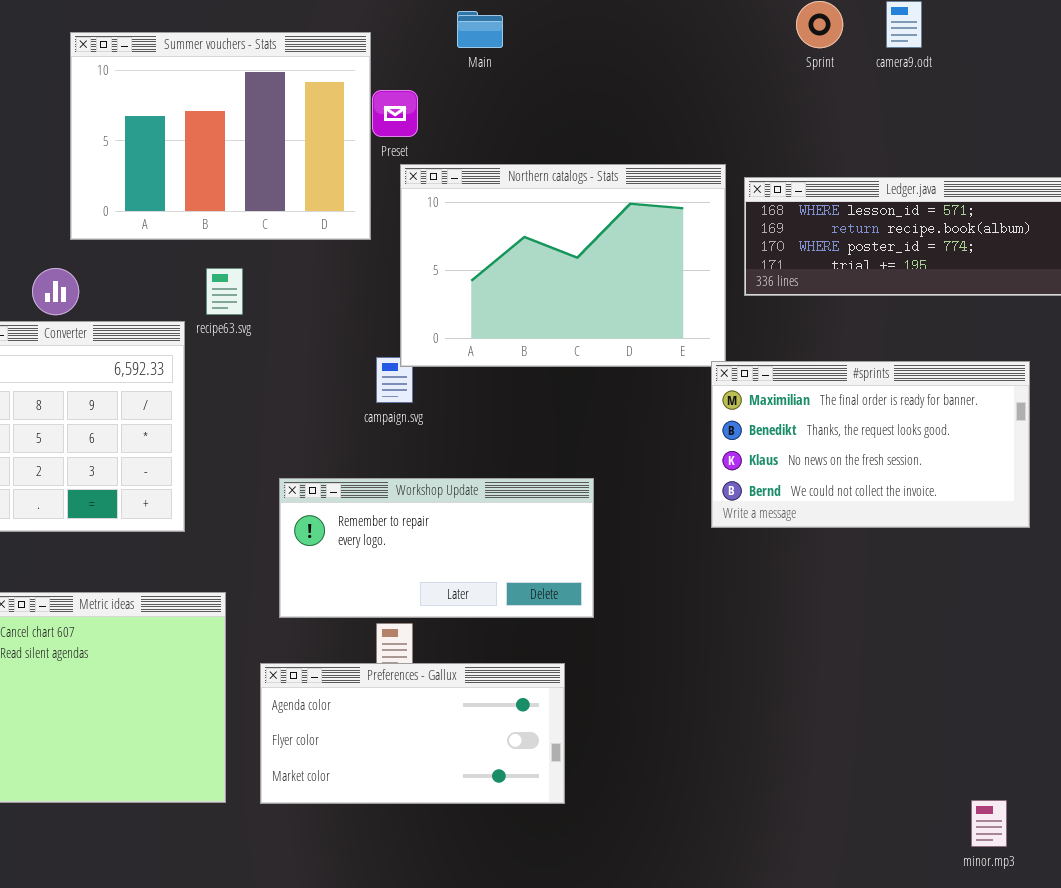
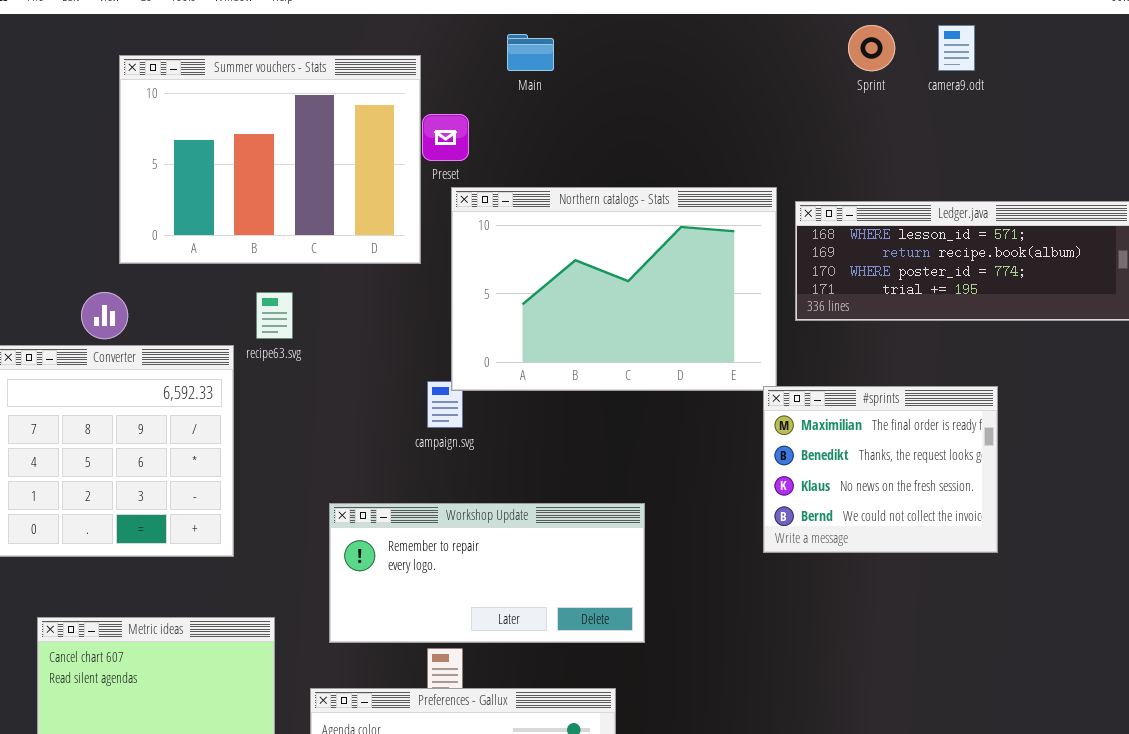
#sprints: [711,361,1030,528] -> [763,386,998,553], resized

